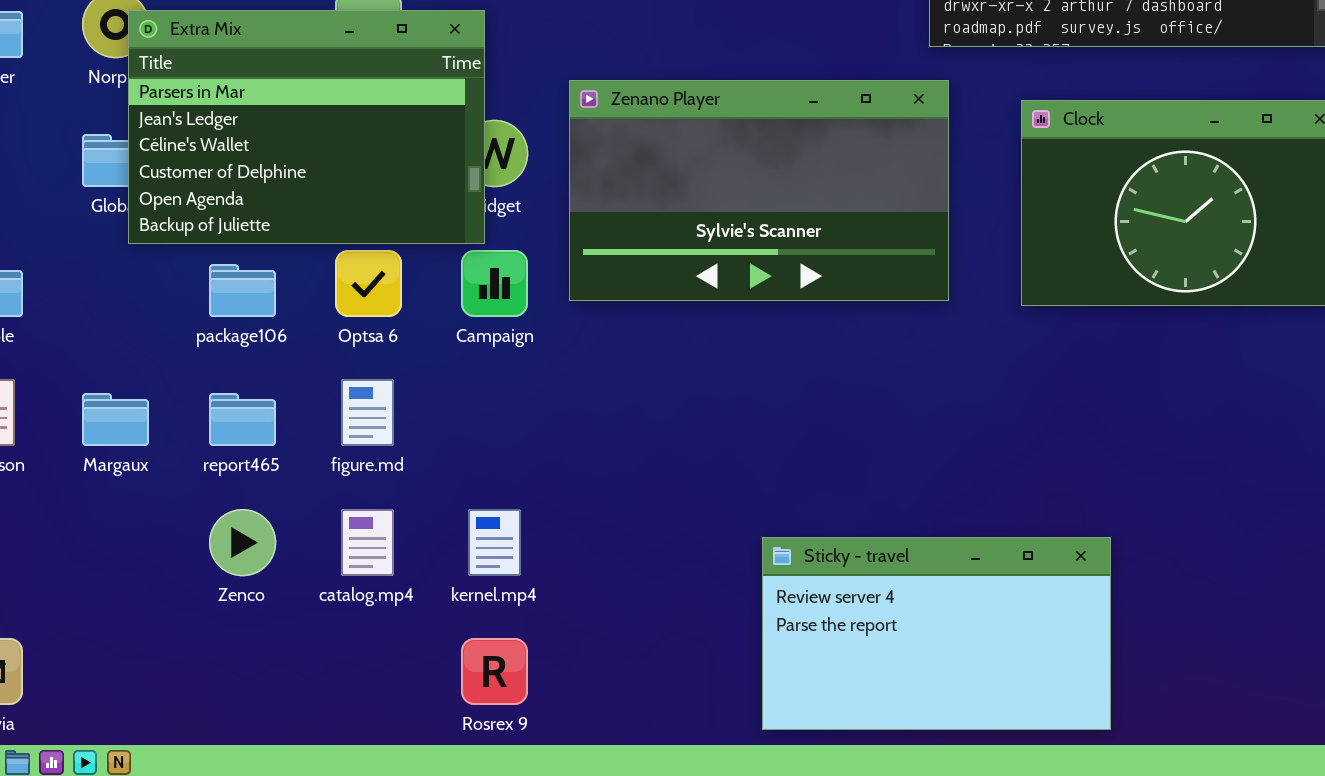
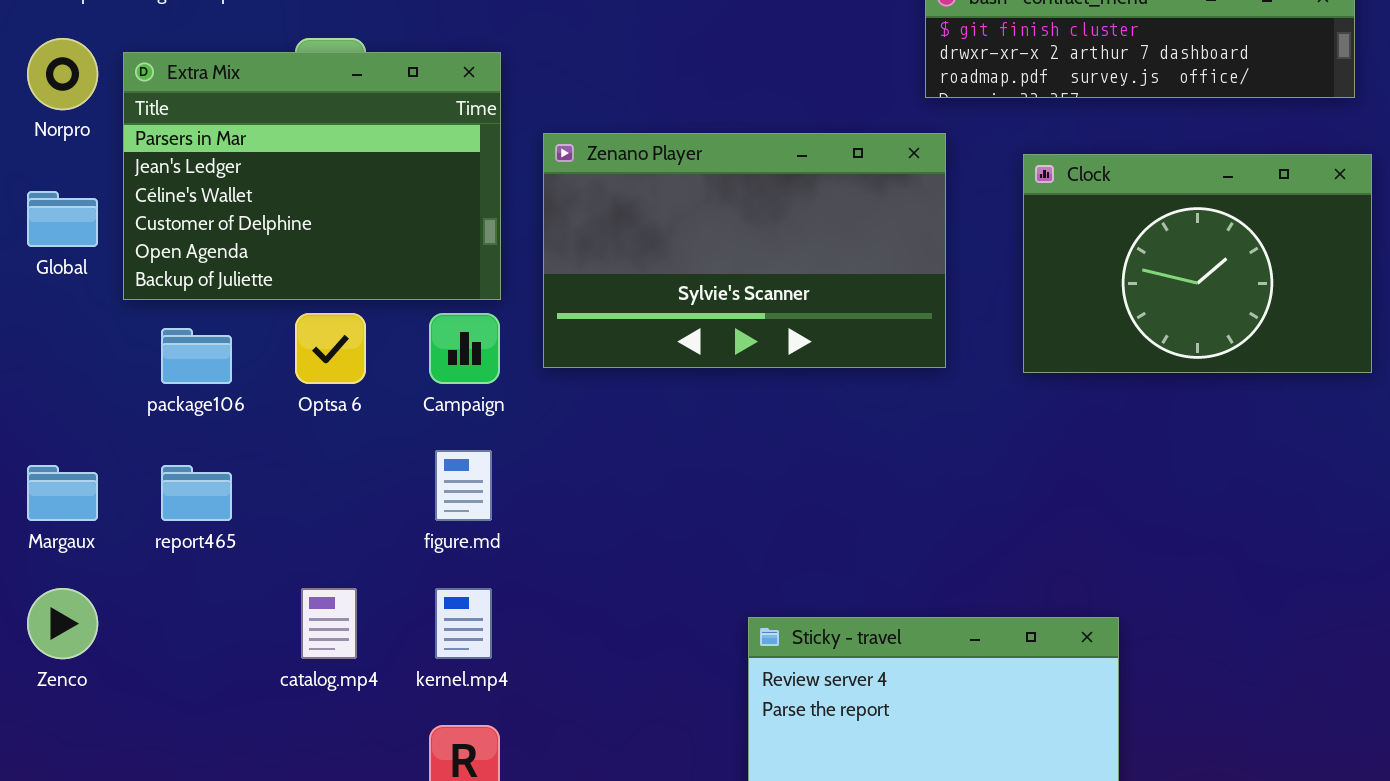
Extra Mix: [128,10,485,244] -> [123,52,501,300], moved
figure.md: [341,379,394,446] -> [435,450,492,521], moved
Zenco: [209,509,276,576] -> [27,588,98,659], moved

